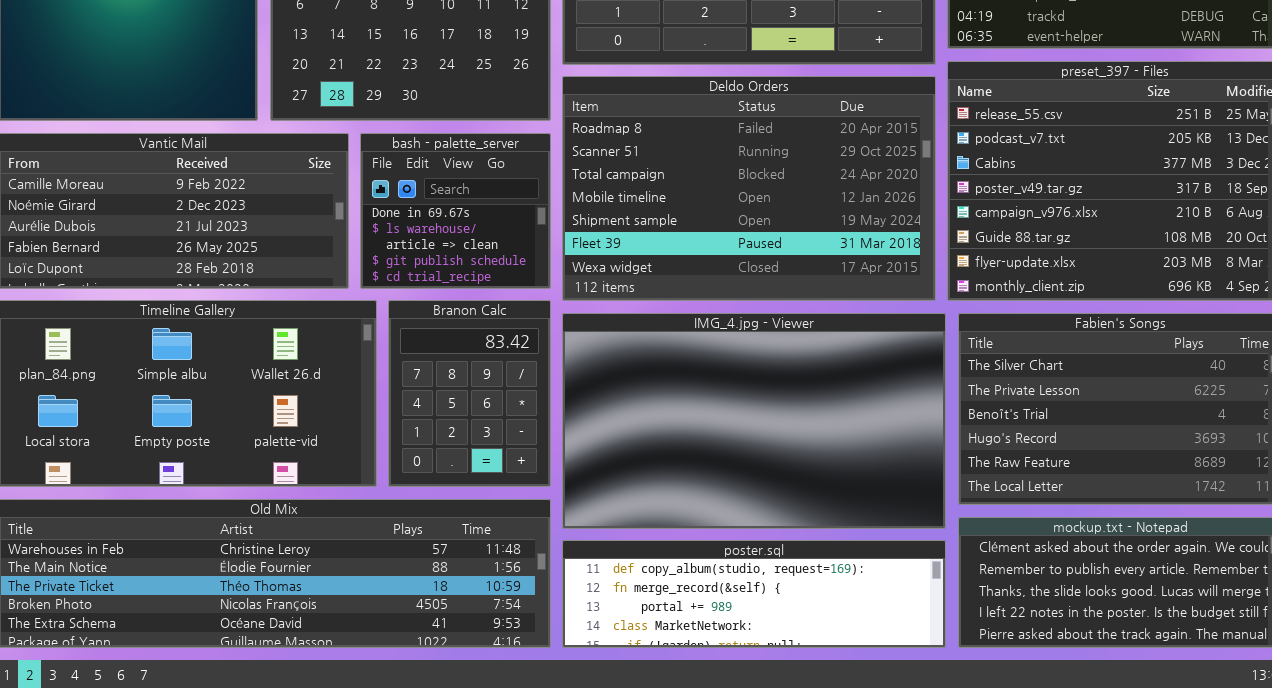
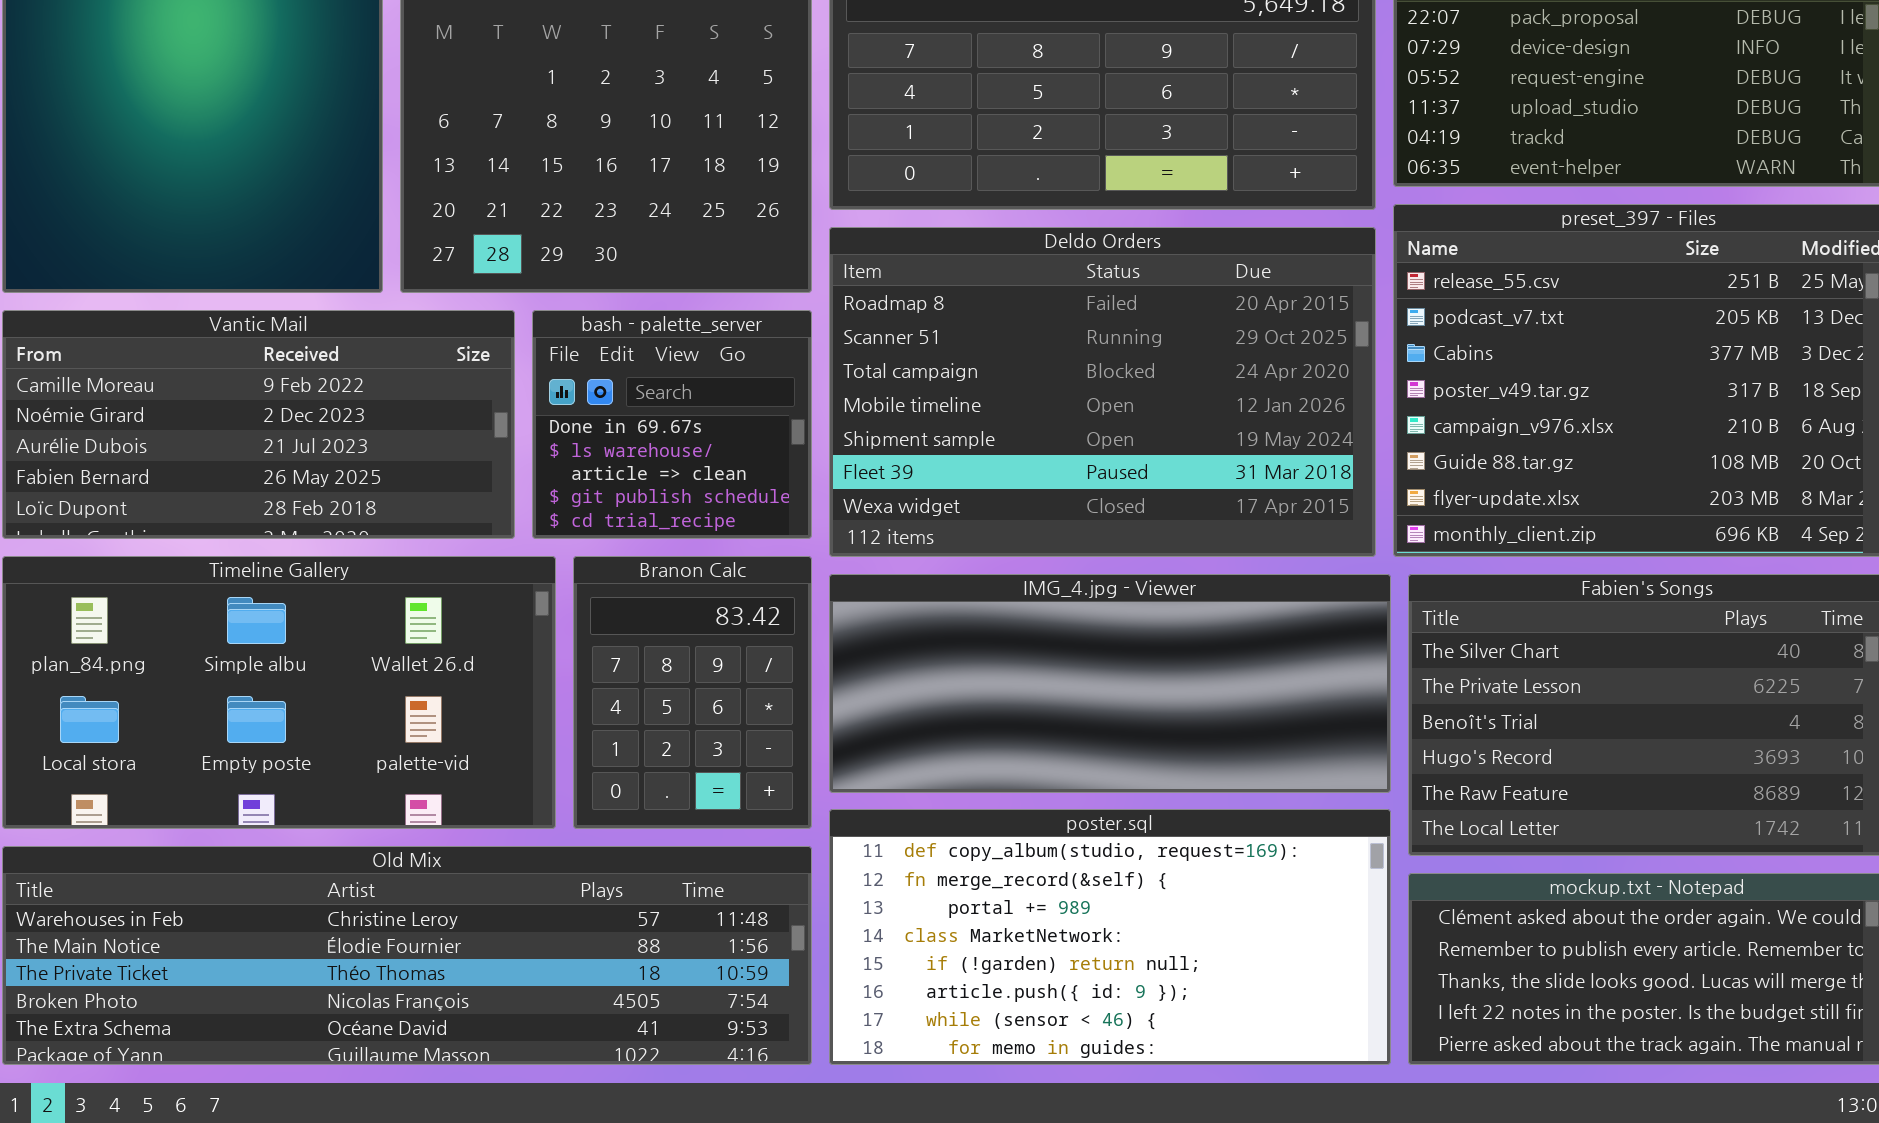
IMG_4.jpg - Viewer: [562,313,946,529] -> [829,574,1391,793], resized
poster.sql: [562,540,946,648] -> [829,809,1391,1065], resized

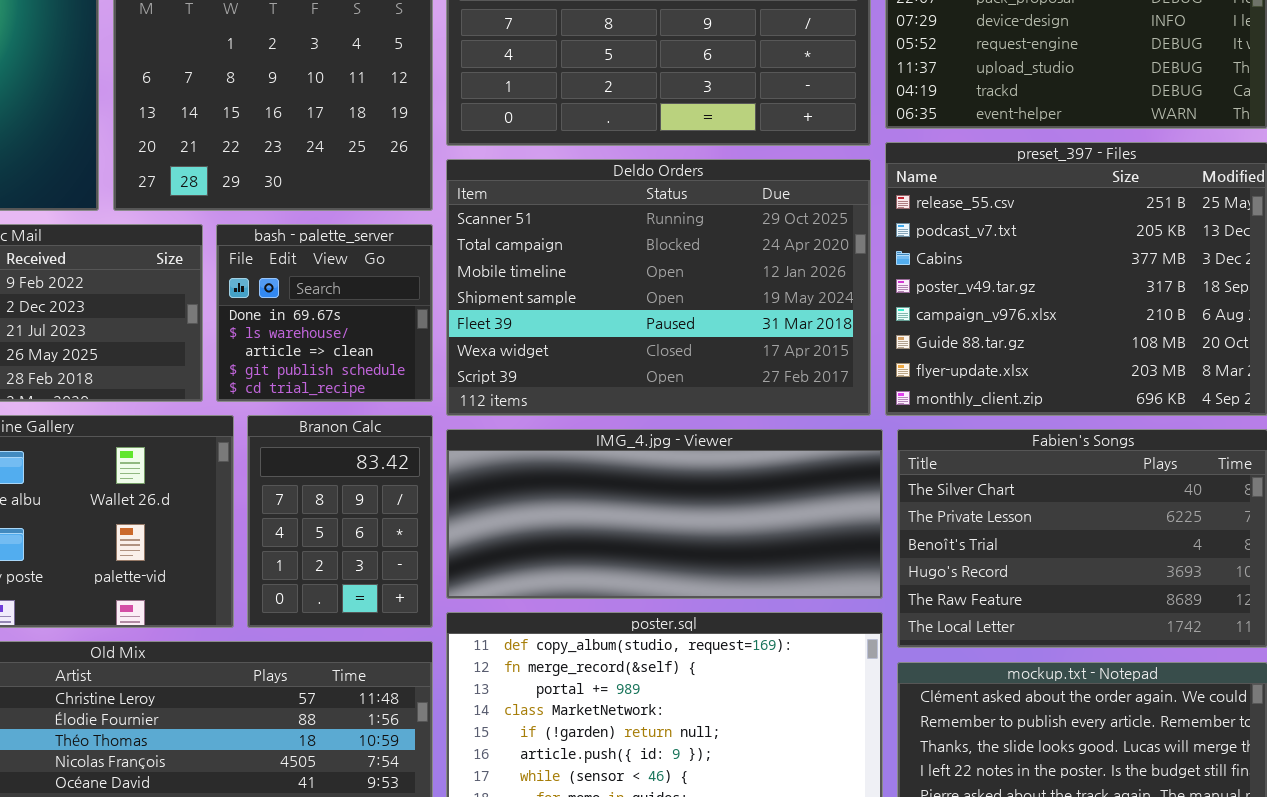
Deldo Orders: [829,227,1376,557] -> [446,159,871,416], scrolled down 1 row

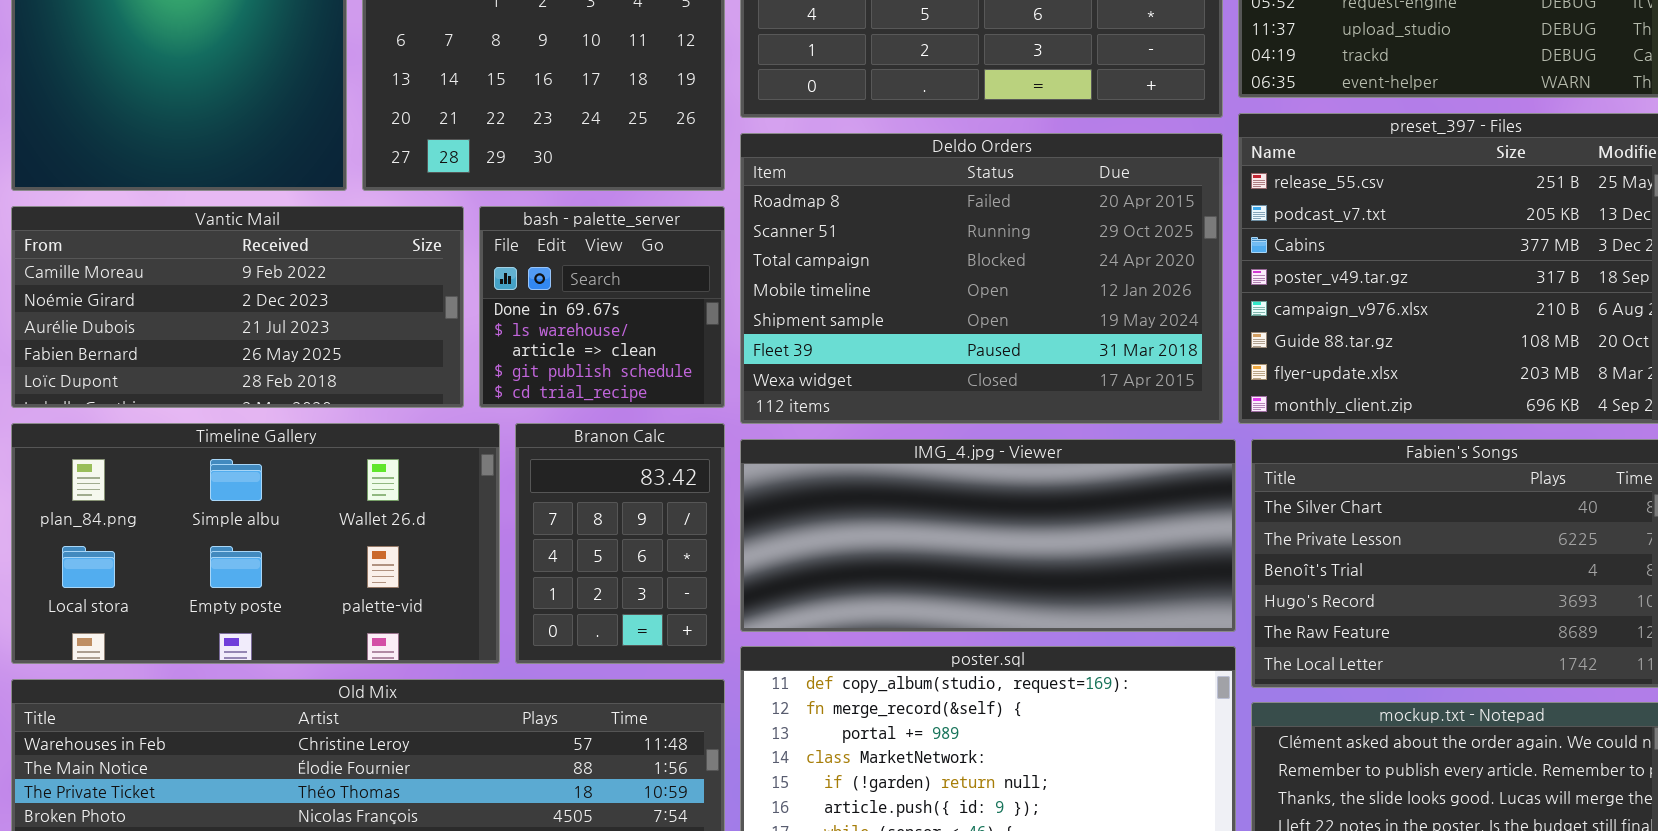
Deldo Orders: [446,159,871,416] -> [740,133,1223,424], scrolled up 1 row

